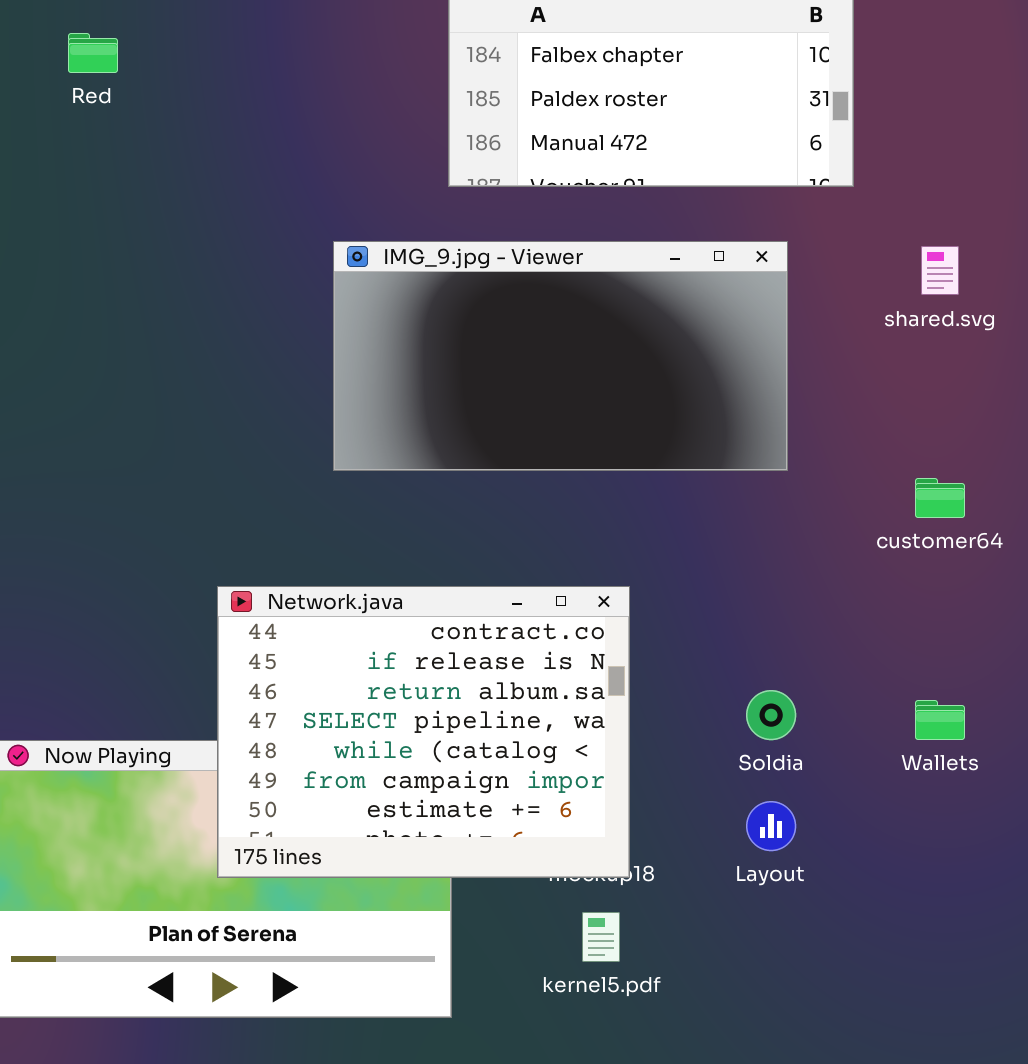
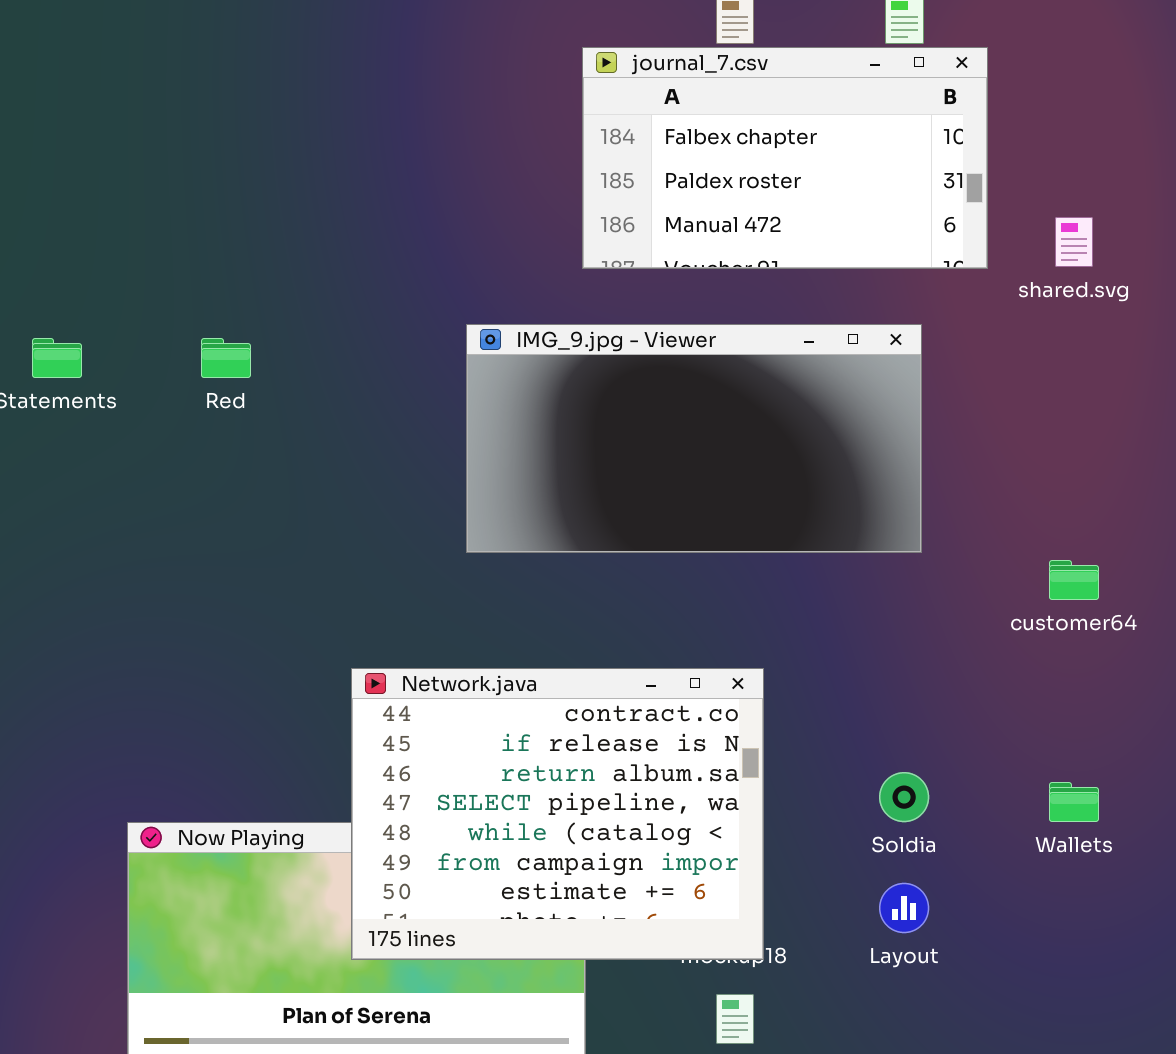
Red: [68,33,118,73] -> [201,338,251,378], moved
shared.svg: [921,246,959,295] -> [1055,217,1093,267], moved

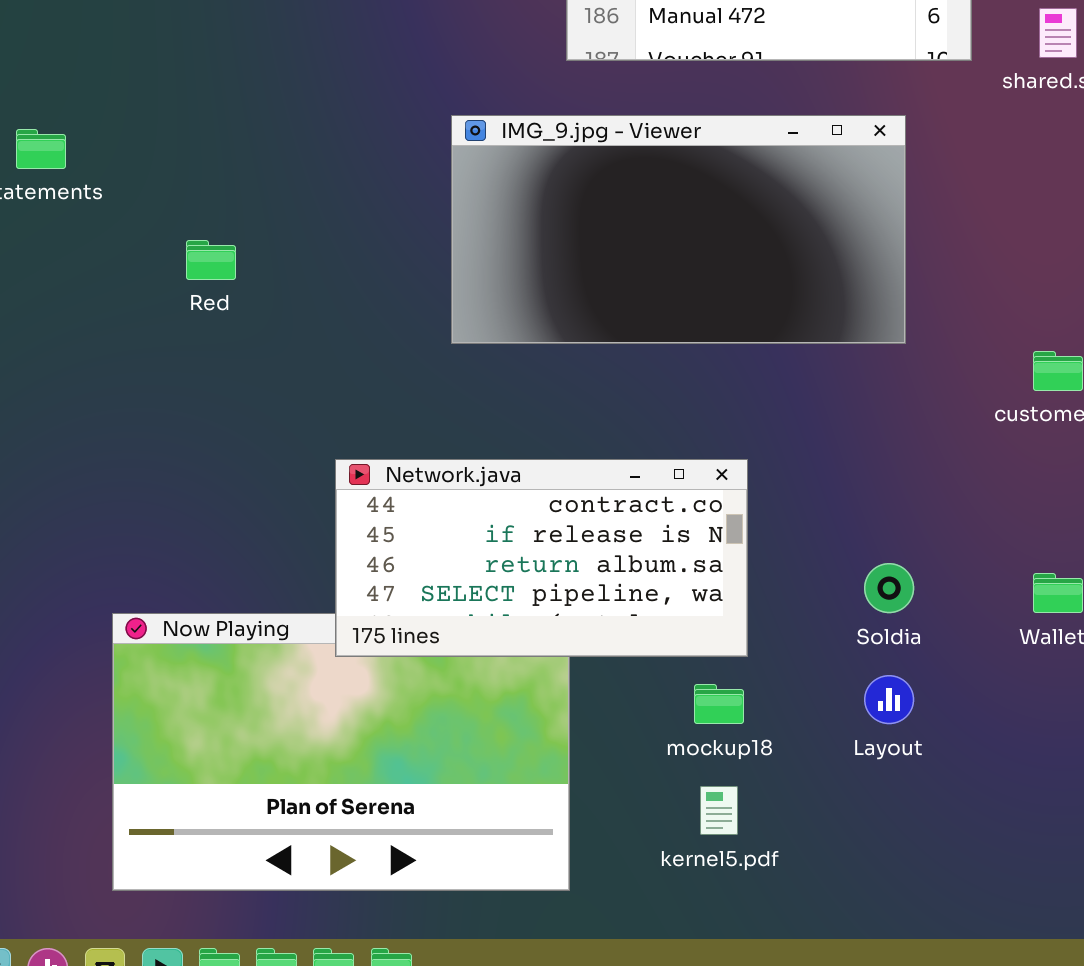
Red: [201,338,251,378] -> [186,240,236,280], moved
Network.java: [351,668,764,960] -> [335,459,748,657], resized

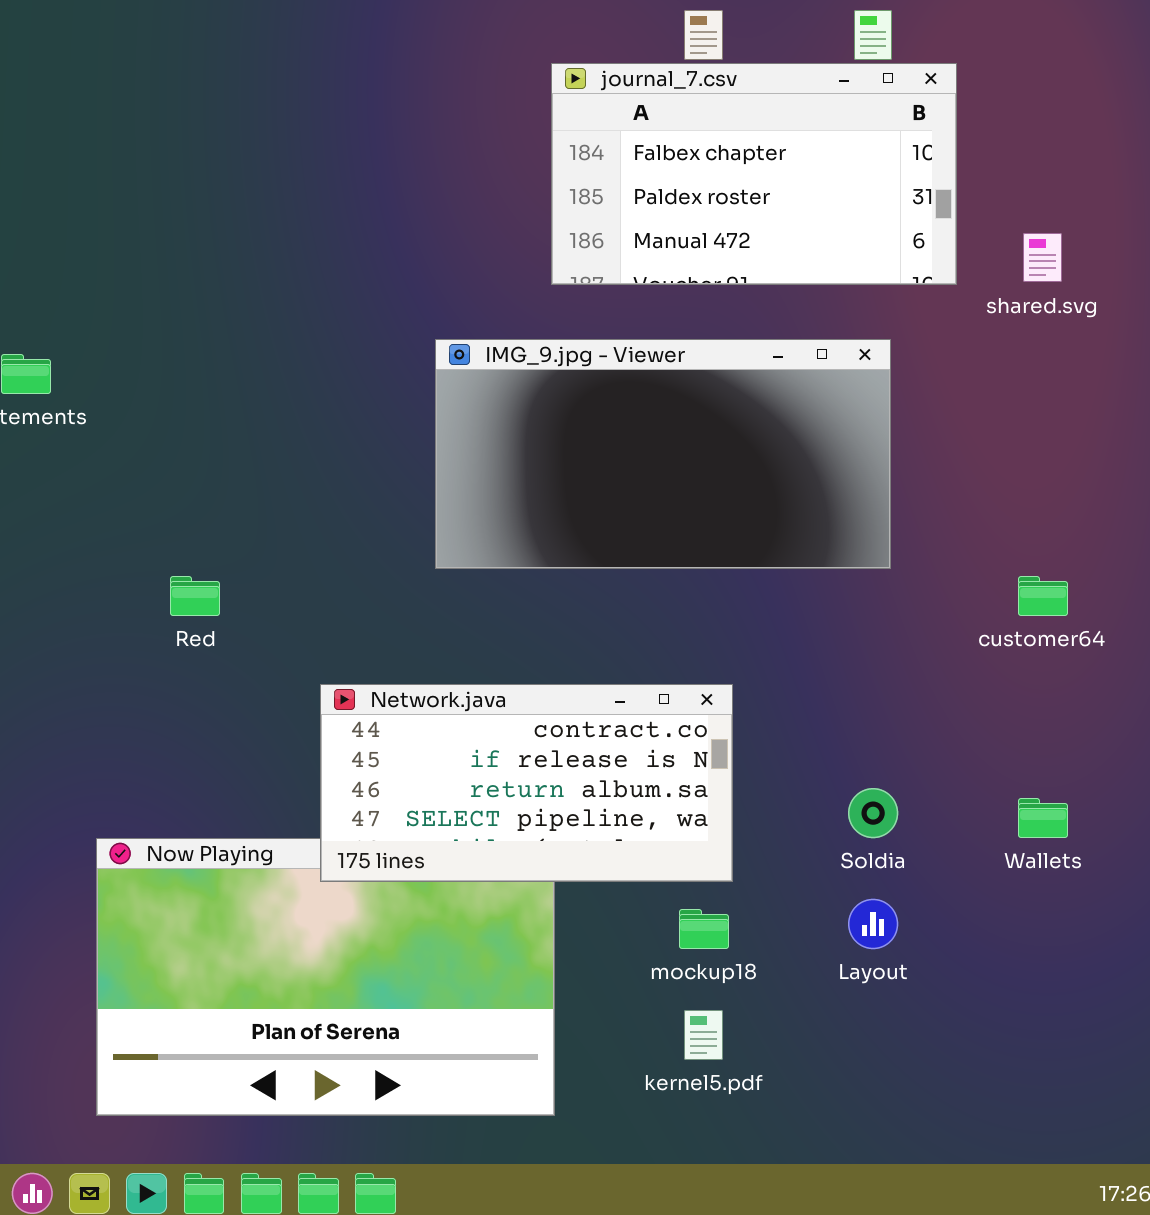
Red: [186,240,236,280] -> [170,576,220,616], moved

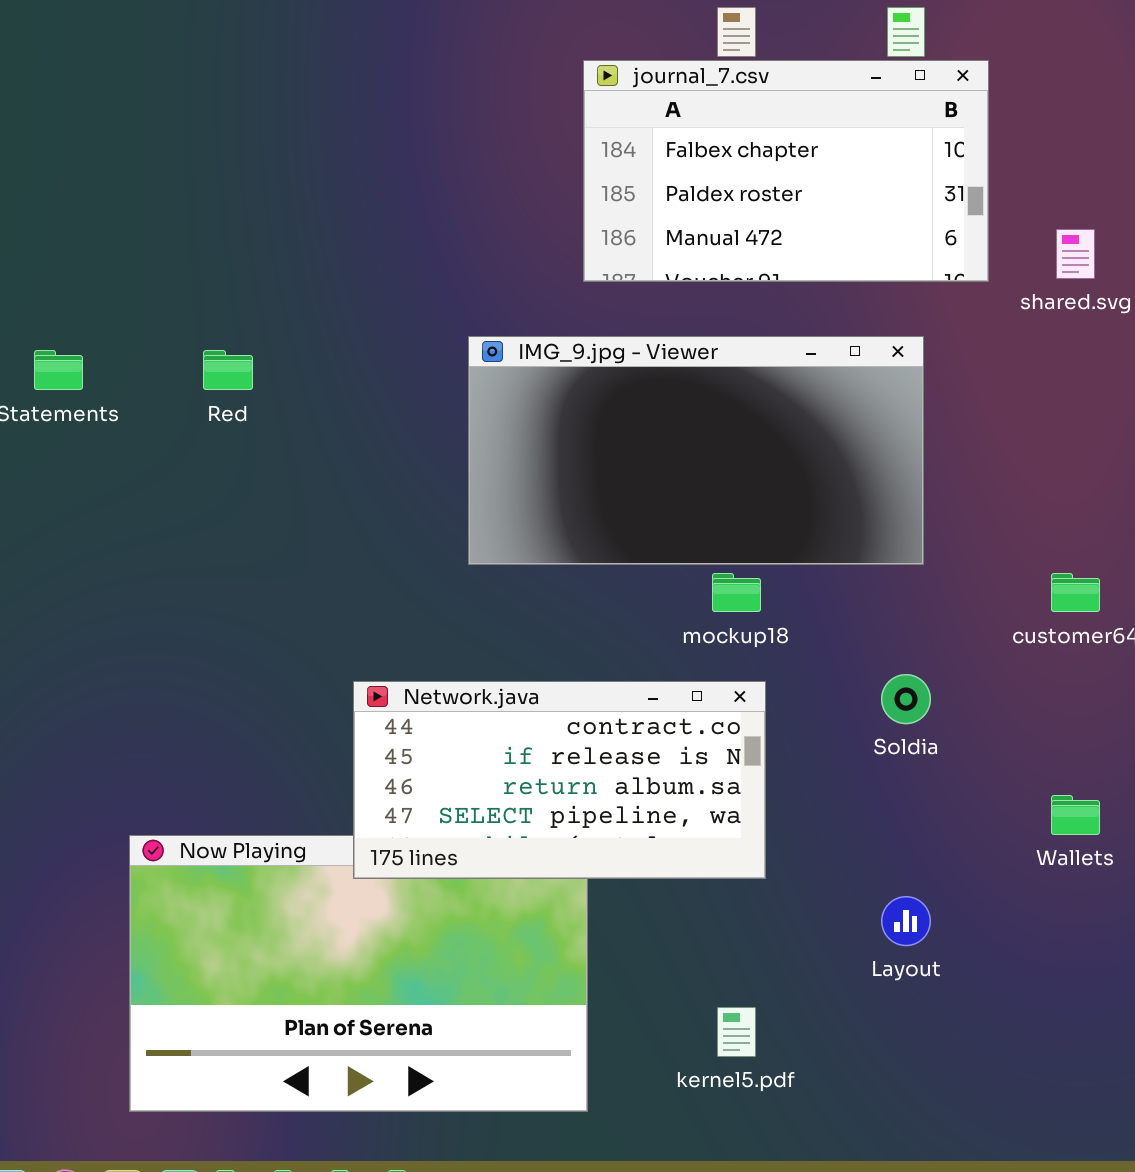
Red: [170,576,220,616] -> [203,350,253,390], moved
Soldia: [848,788,898,838] -> [881,674,931,724], moved
mockup18: [679,909,729,949] -> [712,573,761,612], moved

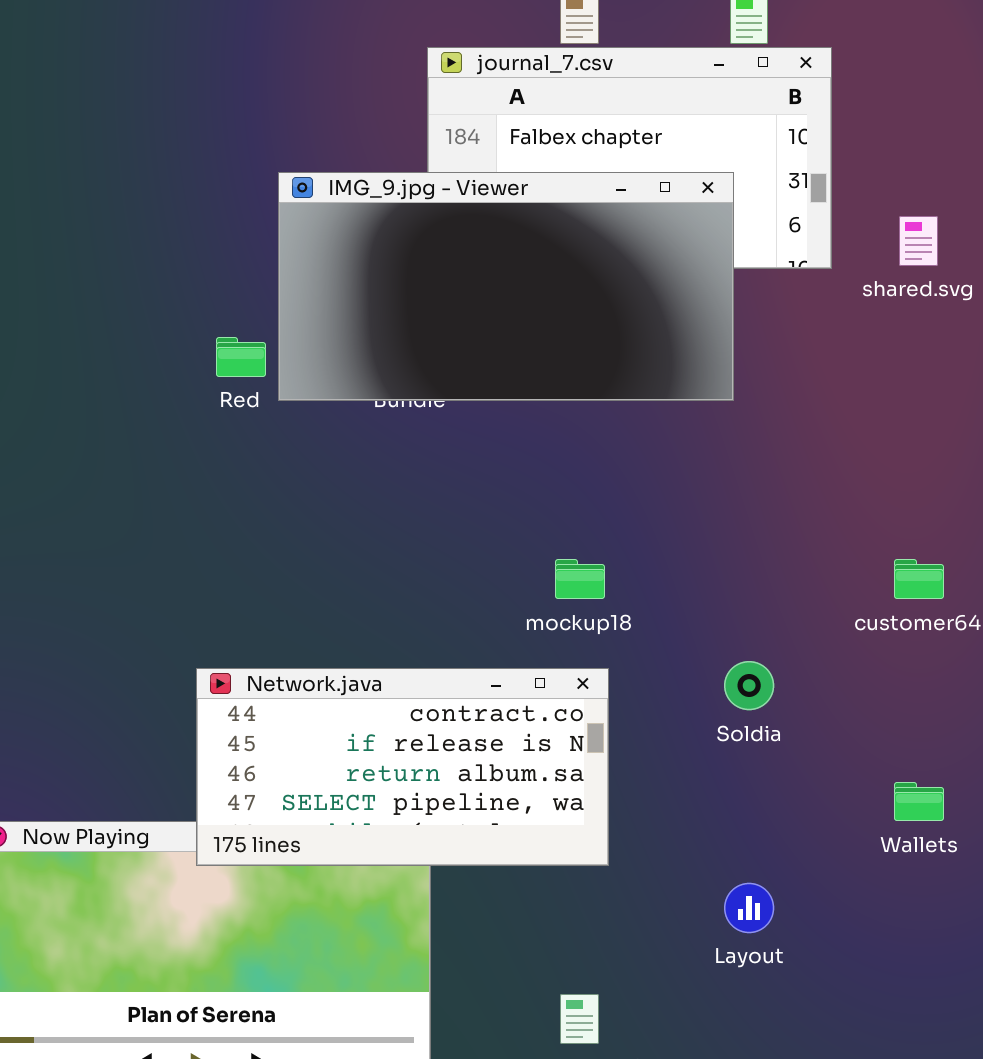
IMG_9.jpg - Viewer: [468,336,924,565] -> [278,172,734,401], moved
Red: [203,350,253,390] -> [216,337,266,377], moved

